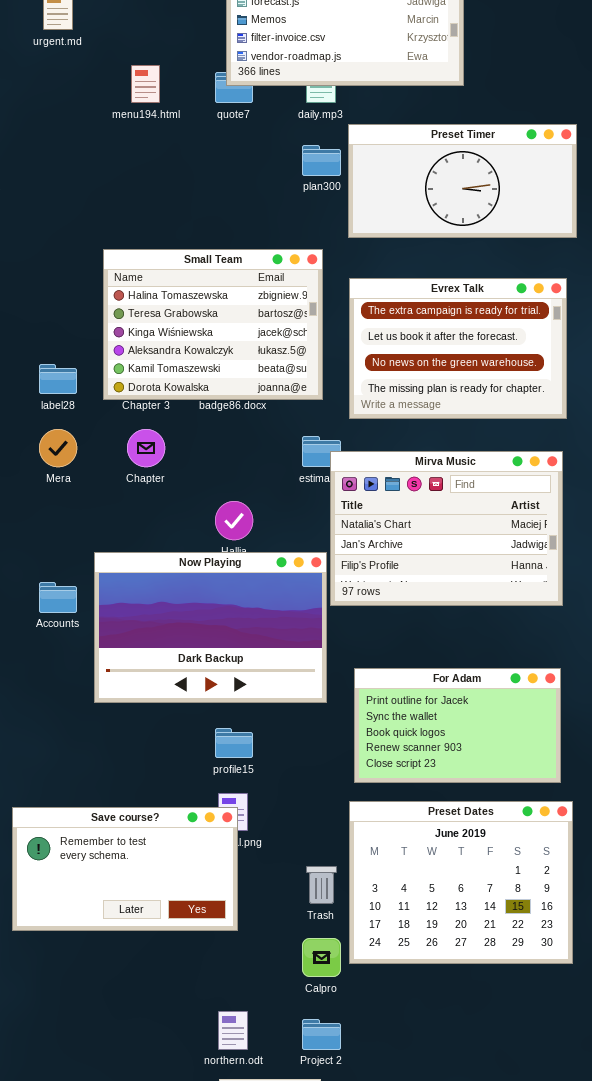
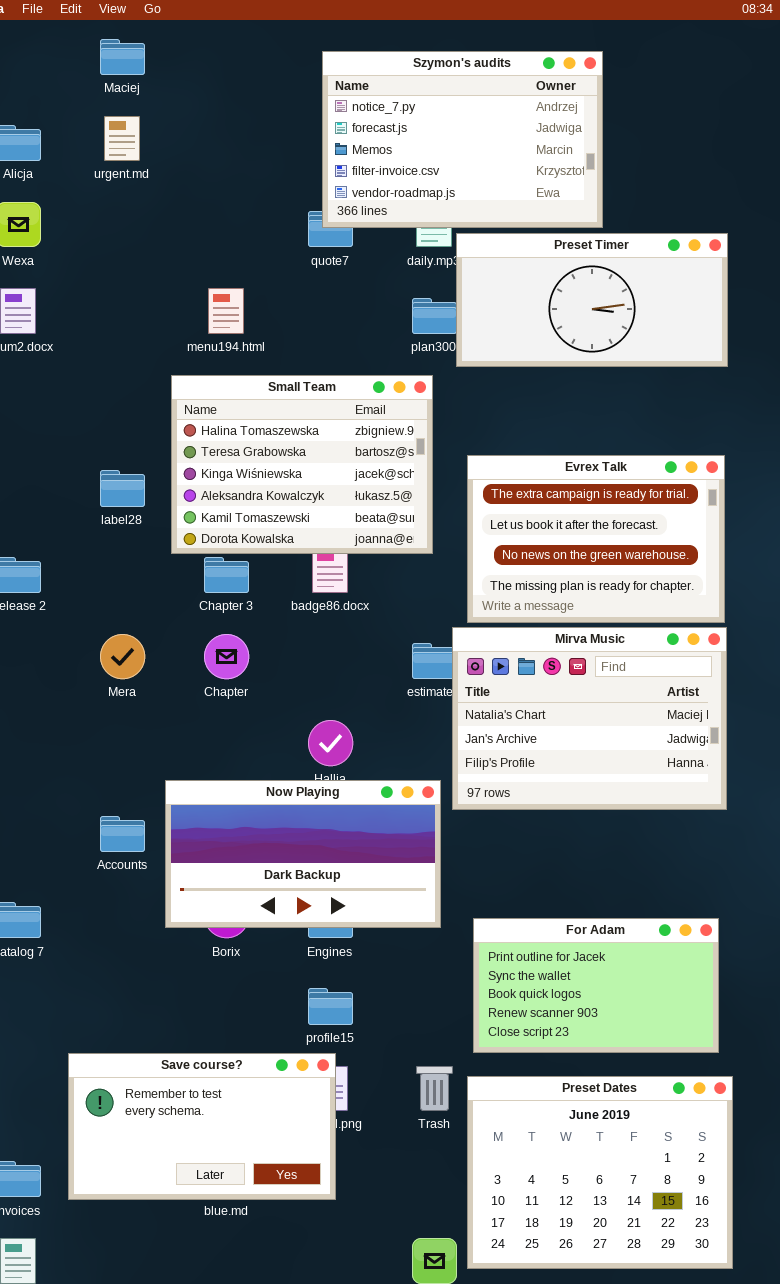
menu194.html: [131,65,160,103] -> [208,288,244,334], moved
Preset Timer: [348,124,577,238] -> [456,233,728,367], moved
Small Team: [103,249,323,400] -> [171,375,433,554], moved
label28: [39,364,77,394] -> [100,470,145,507], moved
Mirva Music: [330,451,563,606] -> [452,627,727,810], moved
Now Playing: [94,552,327,703] -> [165,780,441,928], resized
Save course?: [12,807,238,931] -> [68,1053,336,1200], moved
Trash: [306,866,337,904] -> [416,1066,453,1111], moved

